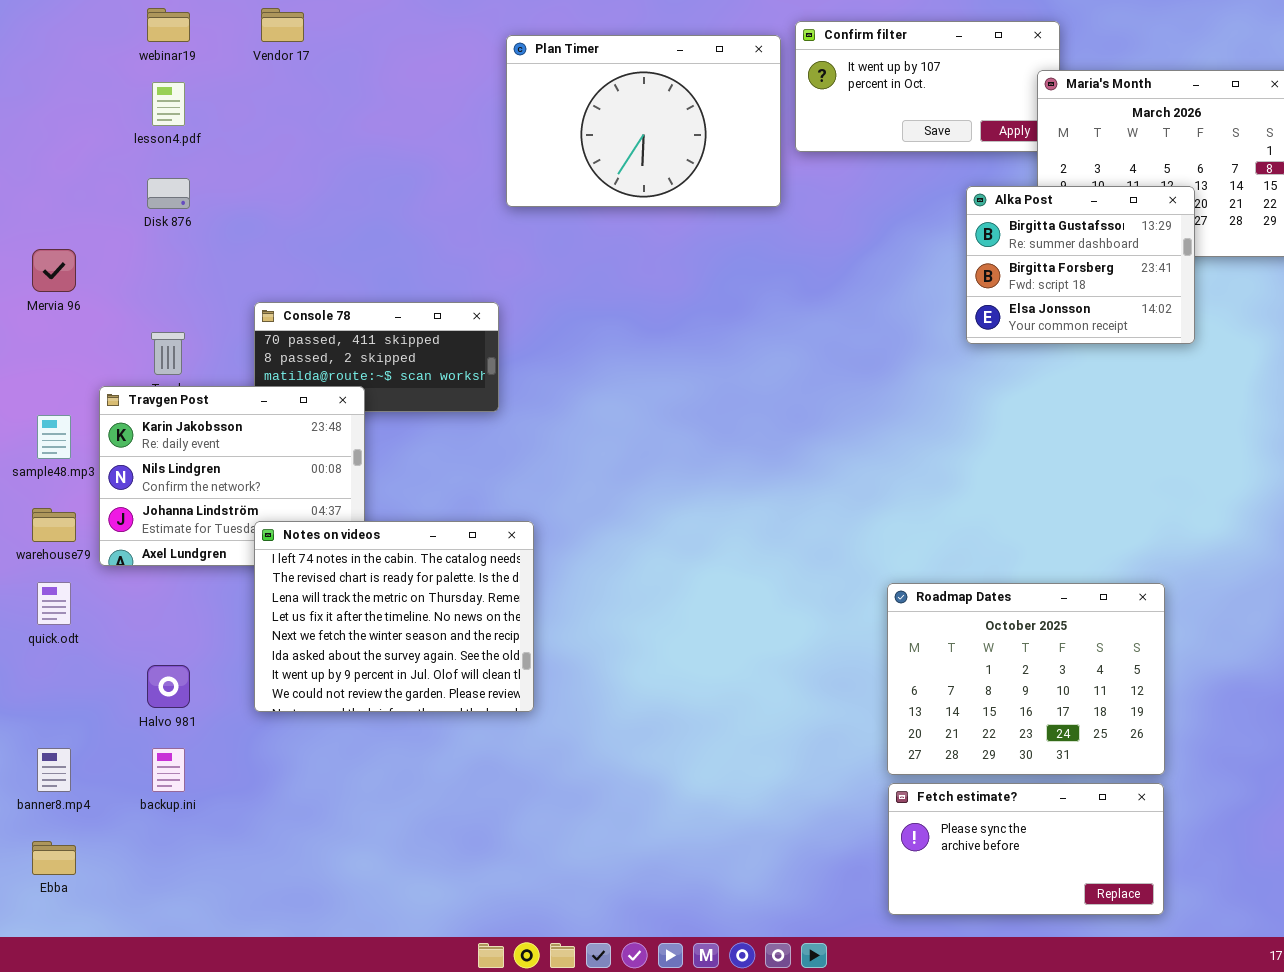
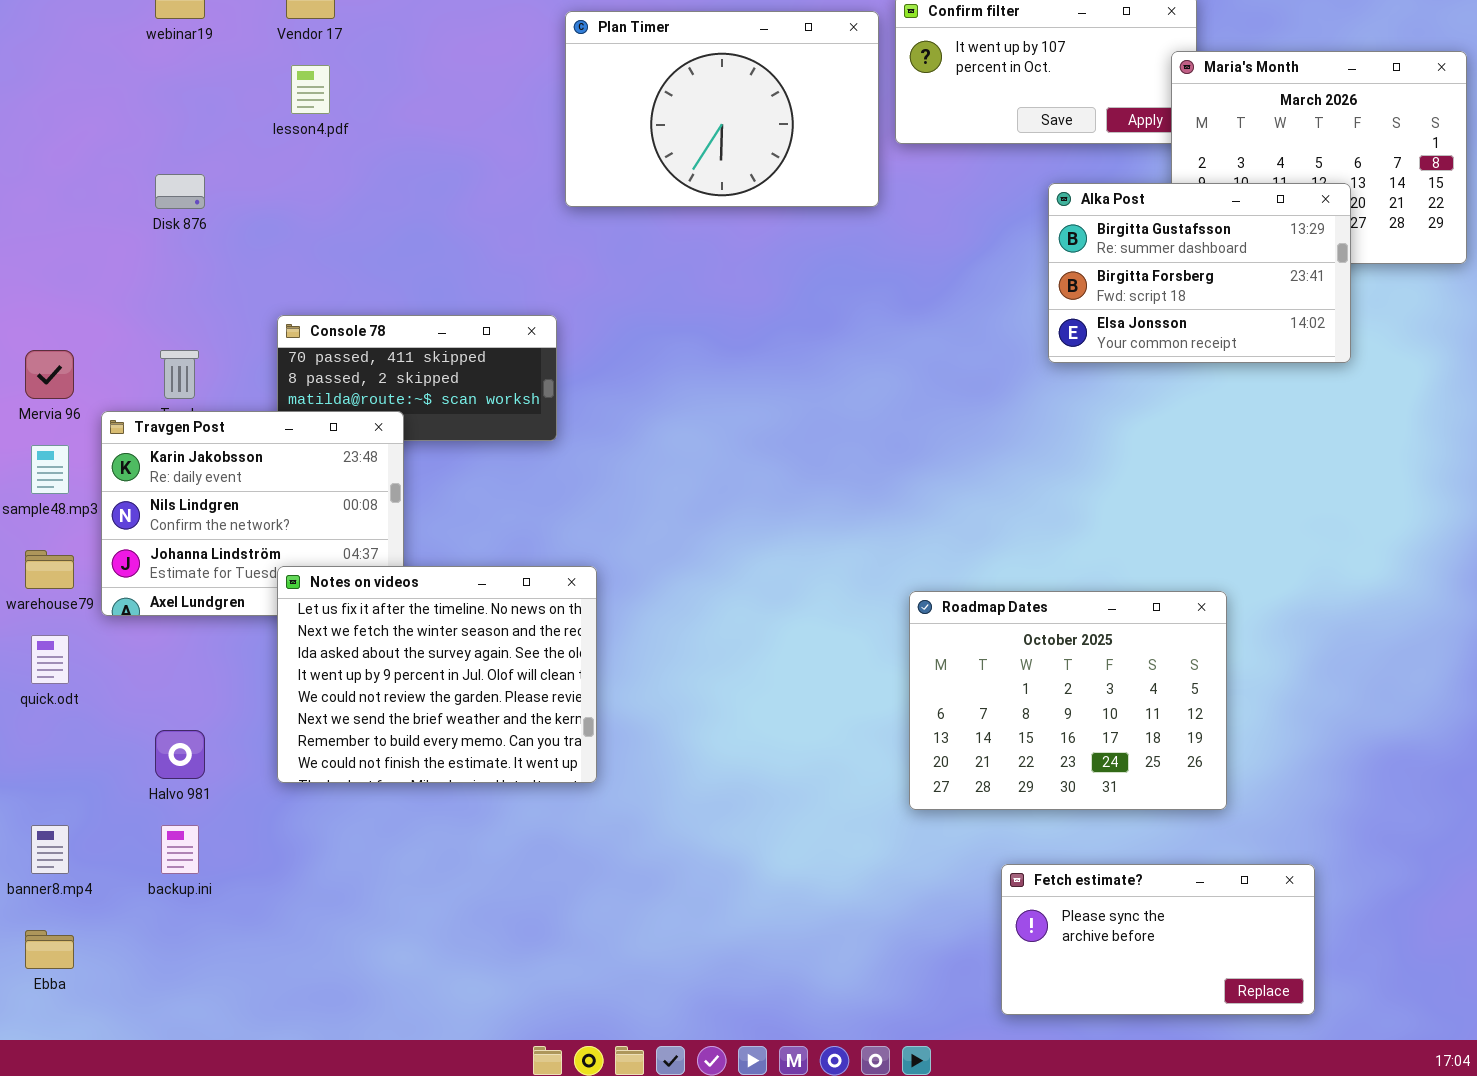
lesson4.pdf: [152,82,185,126] -> [291,65,330,114], moved
Alka Post: [966,186,1195,344] -> [1048,183,1351,363], resized
Mervia 96: [32,249,76,292] -> [25,350,74,399], moved
Notes on videos: [254,521,534,712] -> [277,566,597,783], scrolled down 3 rows
Roadmap Dates: [887,583,1165,775] -> [909,591,1227,810], moved

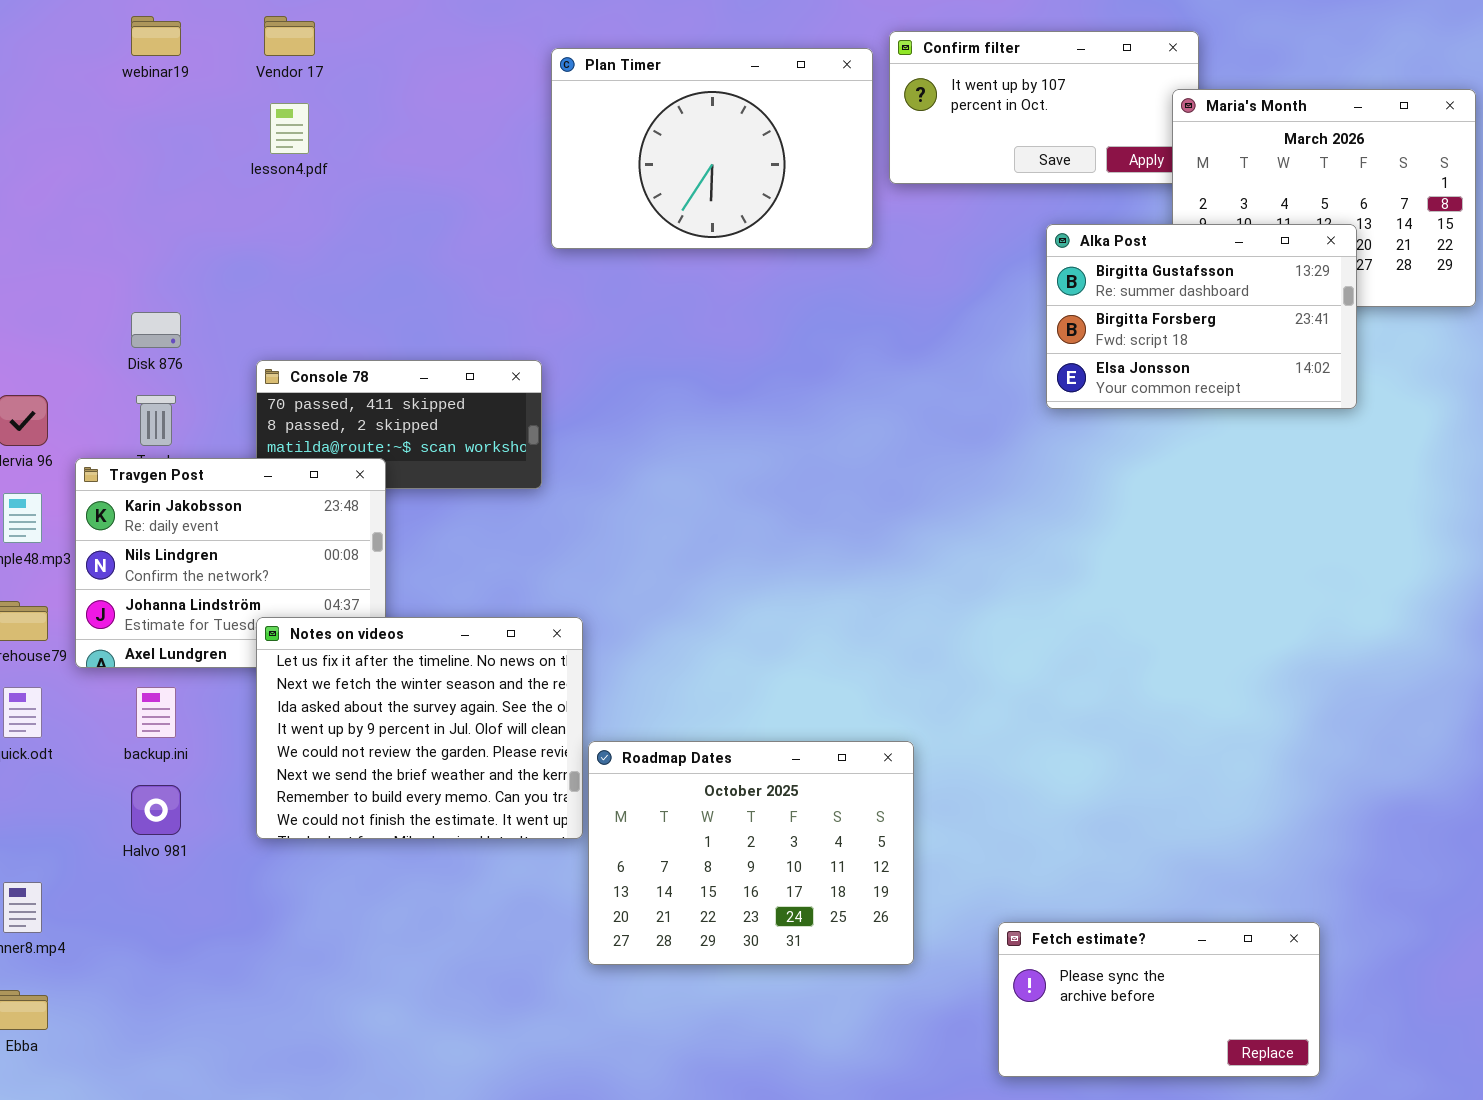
Disk 876: [155,174,205,209] -> [131,312,181,348], moved
Roadmap Dates: [909,591,1227,810] -> [588,741,914,965], moved
backup.ini: [161,825,199,874] -> [136,687,176,738], moved

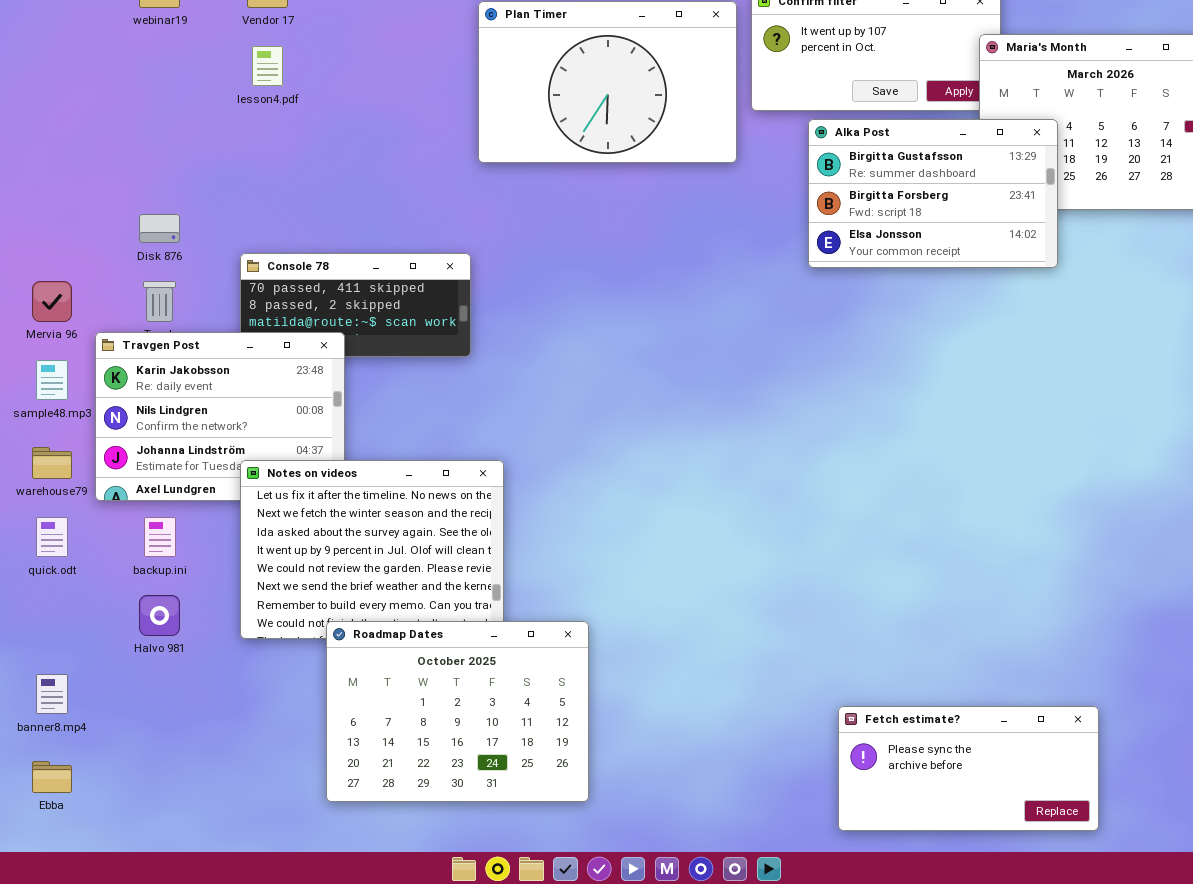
Alka Post: [1046,224,1357,409] -> [808,119,1058,268], moved
Roadmap Dates: [588,741,914,965] -> [326,621,589,802], moved

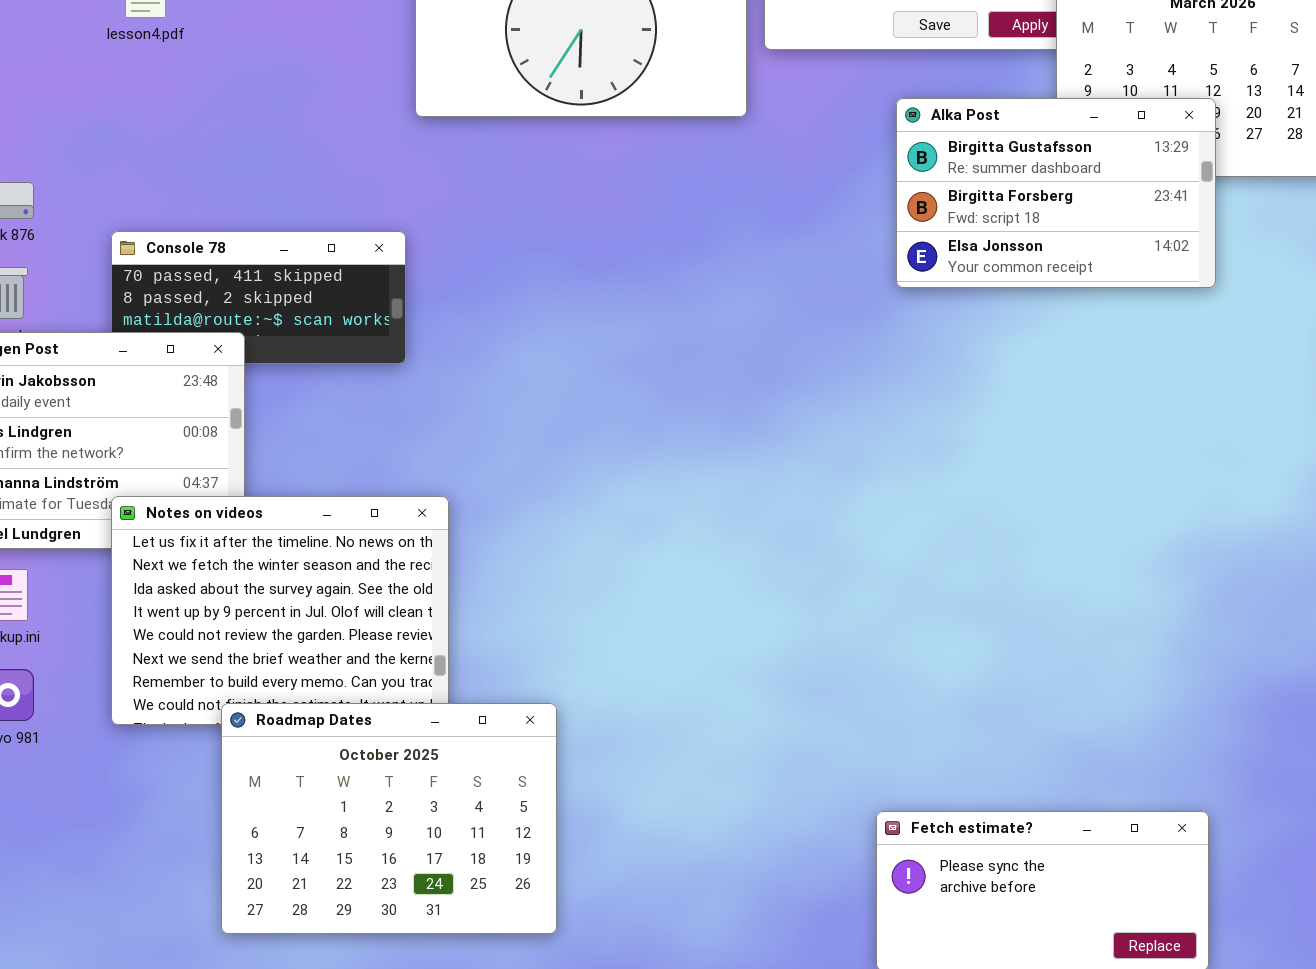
Alka Post: [808,119,1058,268] -> [896,98,1216,288], moved

